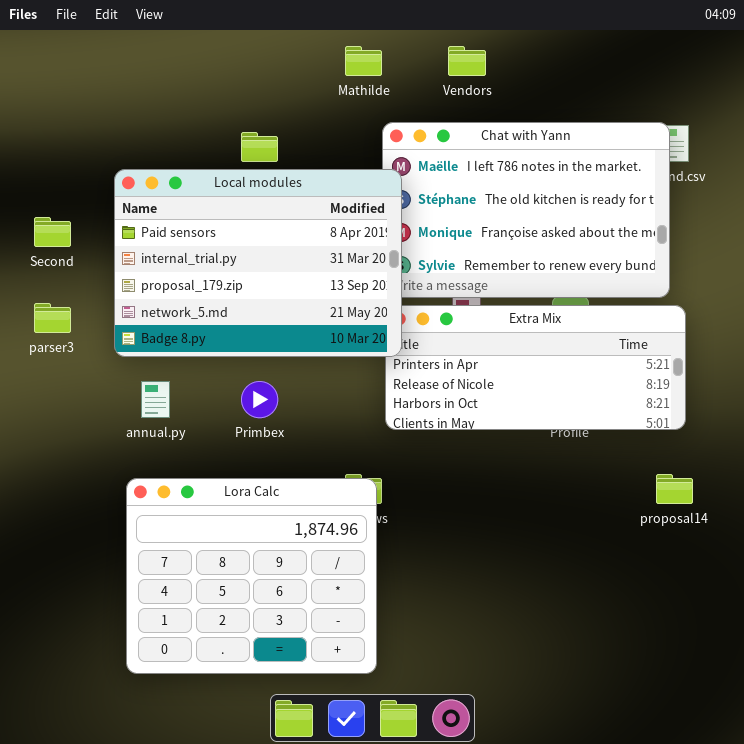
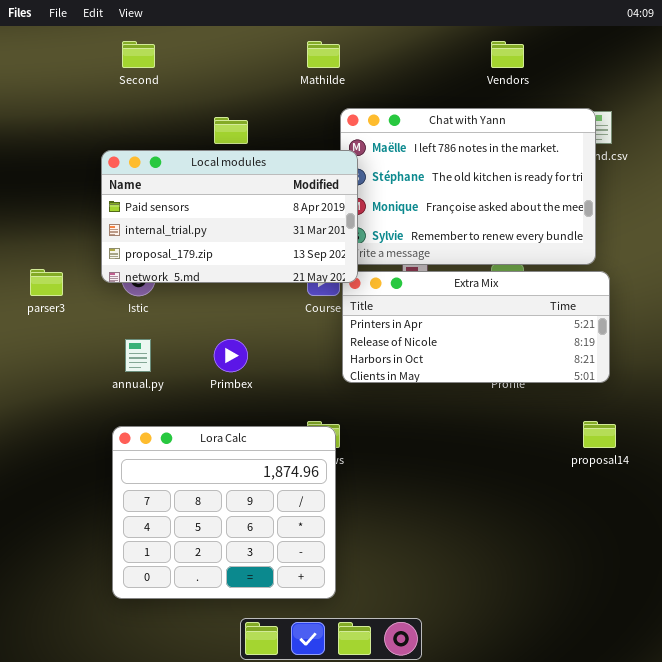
Vendors: [448,46,486,76] -> [491,41,524,68], moved
Local modules: [114,169,402,357] -> [101,150,358,283], resized
Second: [34,217,71,247] -> [122,41,155,68], moved

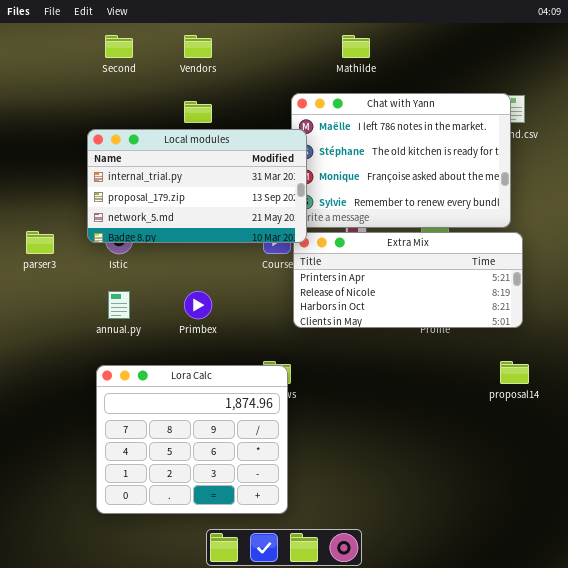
Mathilde: [307,41,340,68] -> [342,35,370,58], moved
Vendors: [491,41,524,68] -> [184,35,212,58], moved
Local modules: [101,150,358,283] -> [87,129,307,243], scrolled down 1 row

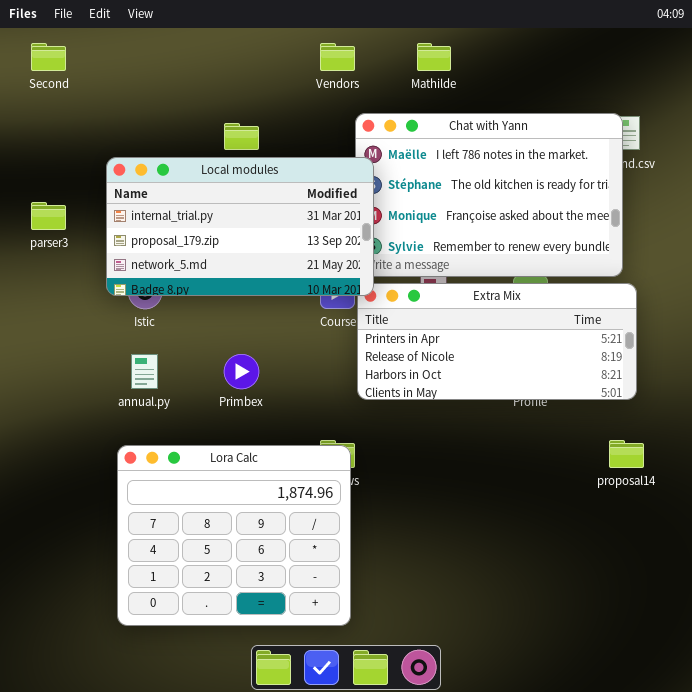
Second: [105,35,133,58] -> [31,43,66,71], moved
Vendors: [184,35,212,58] -> [320,43,355,71], moved
parser3: [26,231,54,254] -> [31,202,66,230], moved

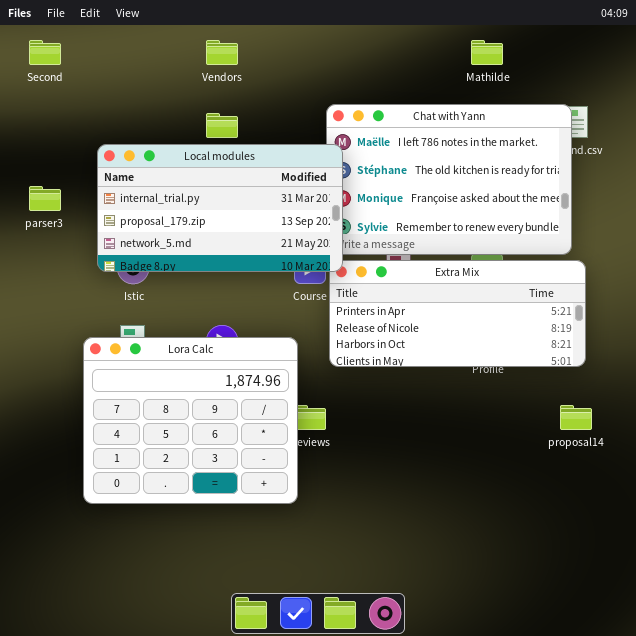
Vendors: [320,43,355,71] -> [206,40,238,65], moved
Mathilde: [417,43,451,71] -> [471,40,503,65], moved
Lora Calc: [117,445,351,626] -> [83,337,298,504], moved

